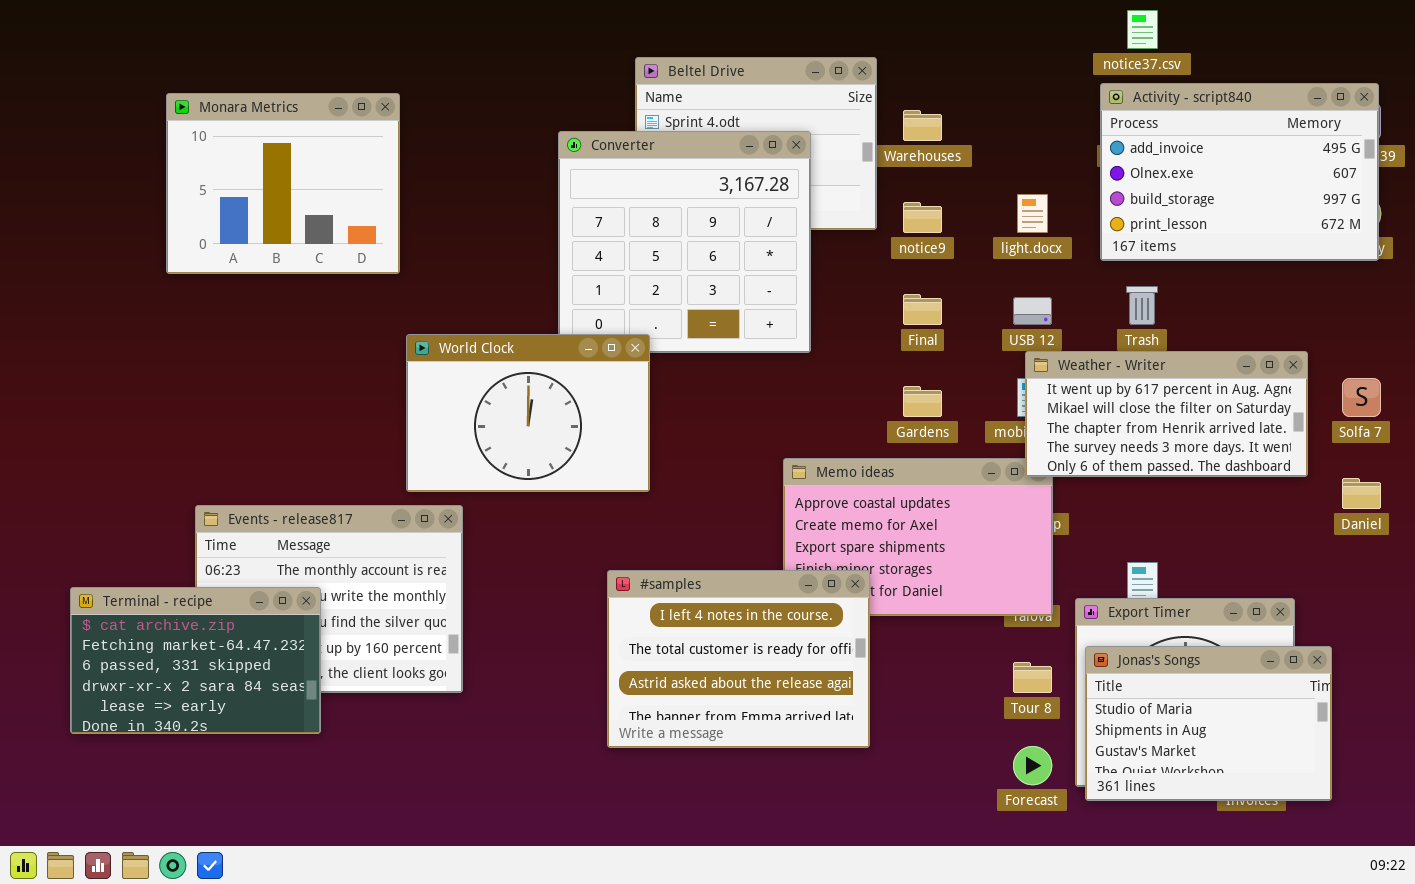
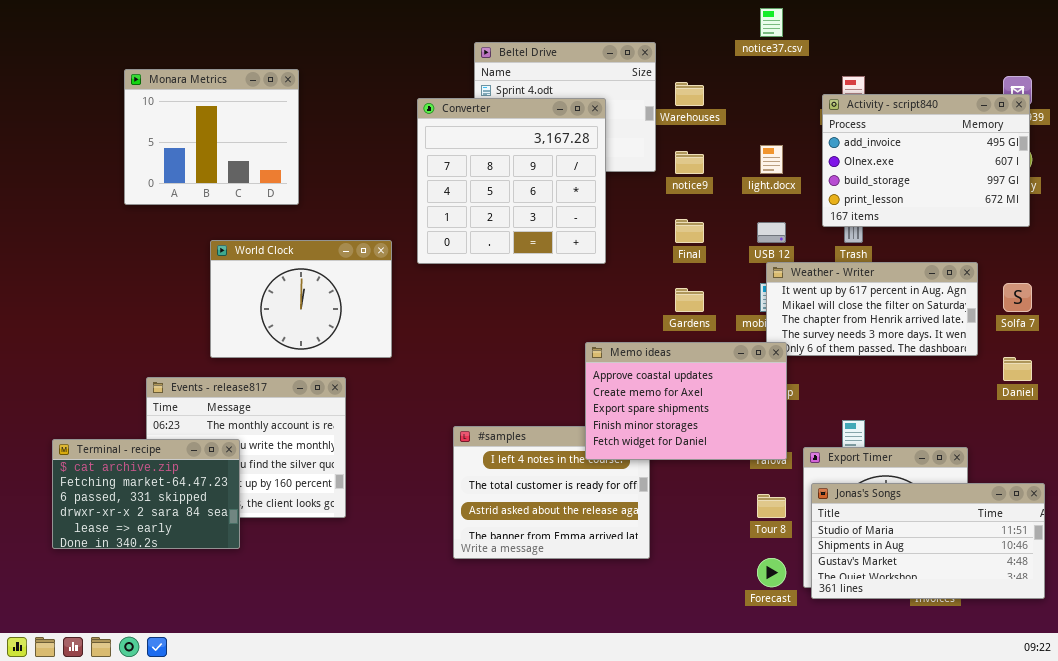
notice37.csv: [1127,10,1158,49] -> [760,8,783,37], moved
Activity - script840: [1100,83,1379,261] -> [822,94,1030,227], moved
World Clock: [406,334,650,492] -> [210,240,392,358], moved
Memo ideas: [783,458,1053,616] -> [585,342,787,460], raised
Jonas's Songs: [1085,646,1332,801] -> [811,483,1045,599], resized

